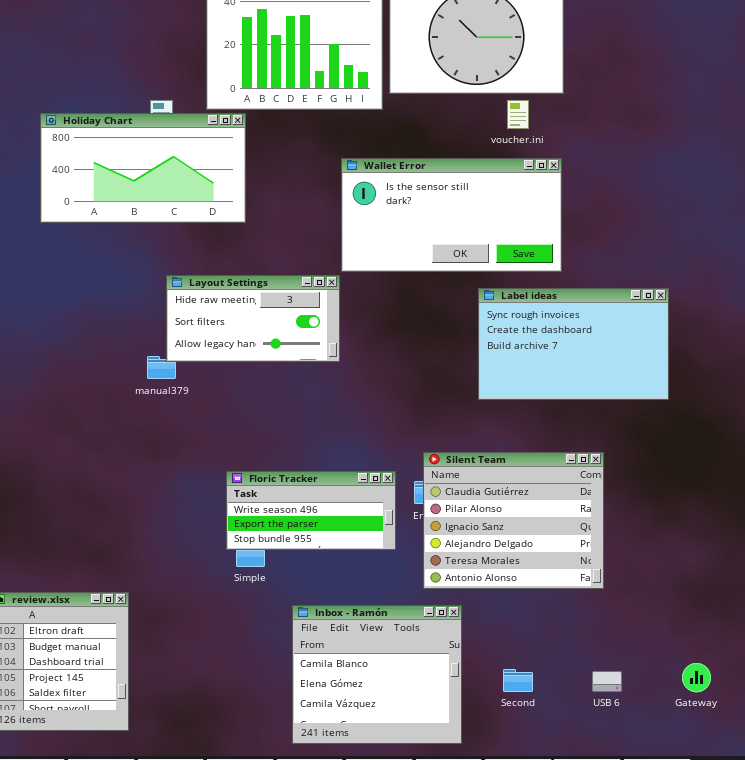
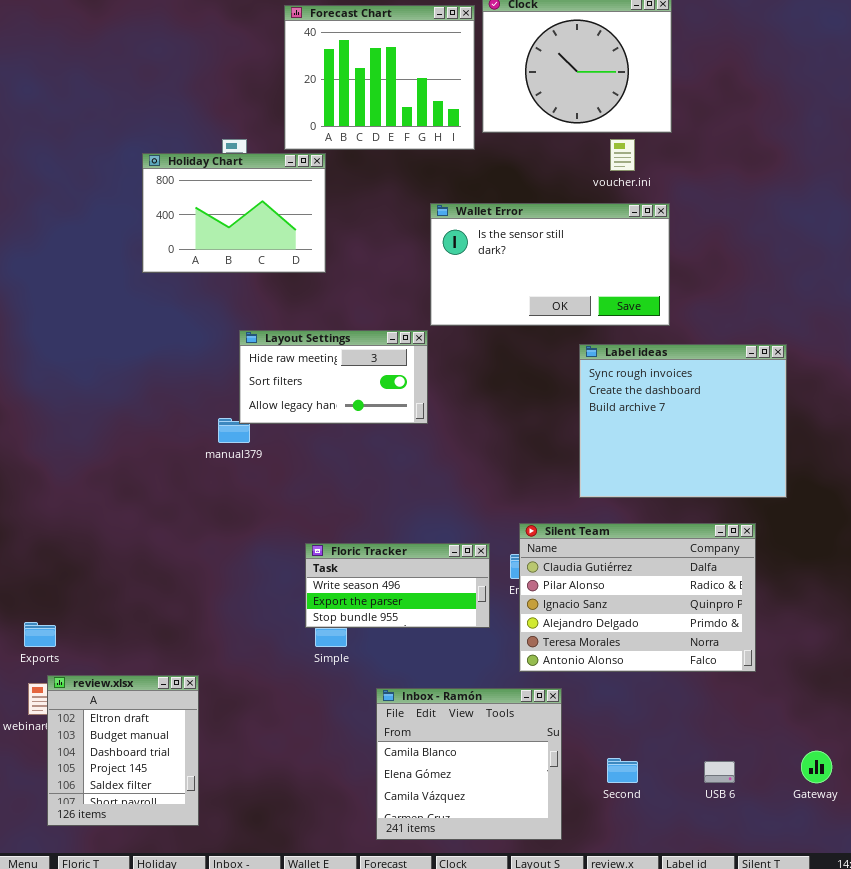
Holiday Chart: [40,113,246,223] -> [142,153,326,273], resized
Label ideas: [478,288,669,400] -> [579,344,787,498], resized
Silent Team: [423,452,604,589] -> [519,523,756,672], resized

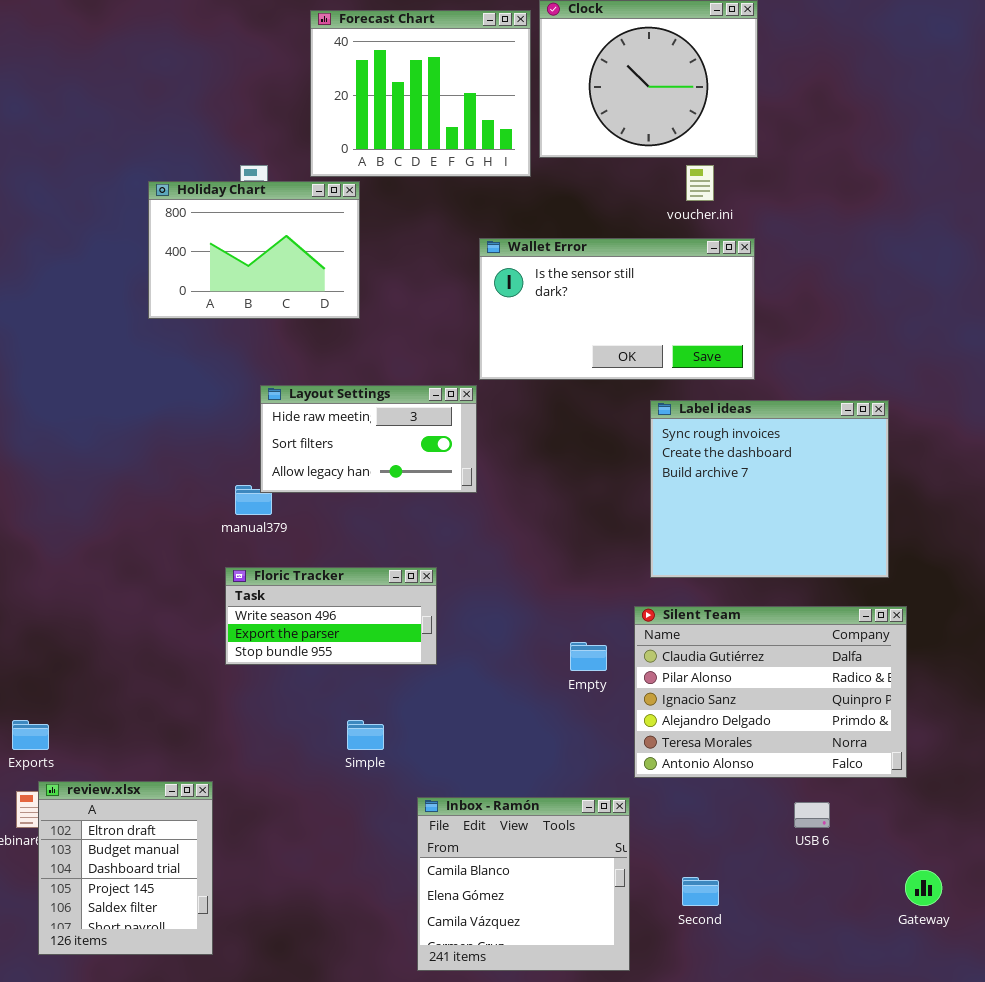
Silent Team: [519,523,756,672] -> [634,606,907,778], moved
Floric Tracker: [305,543,490,628] -> [225,567,437,665], moved
USB 6: [704,761,735,783] -> [794,802,830,828], moved

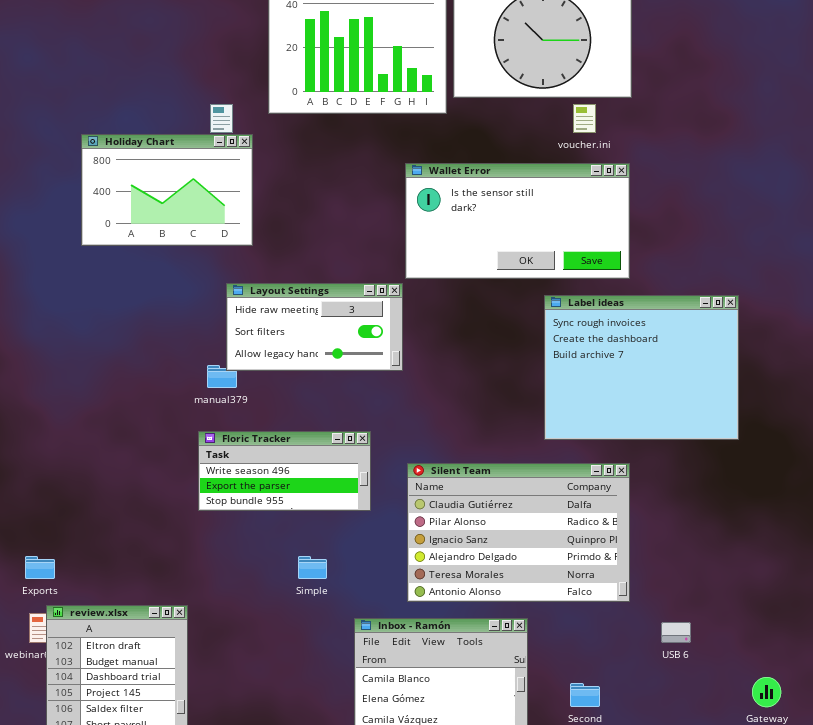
Holiday Chart: [148,181,360,319] -> [81,134,253,246], moved
Silent Team: [634,606,907,778] -> [407,463,630,602], moved

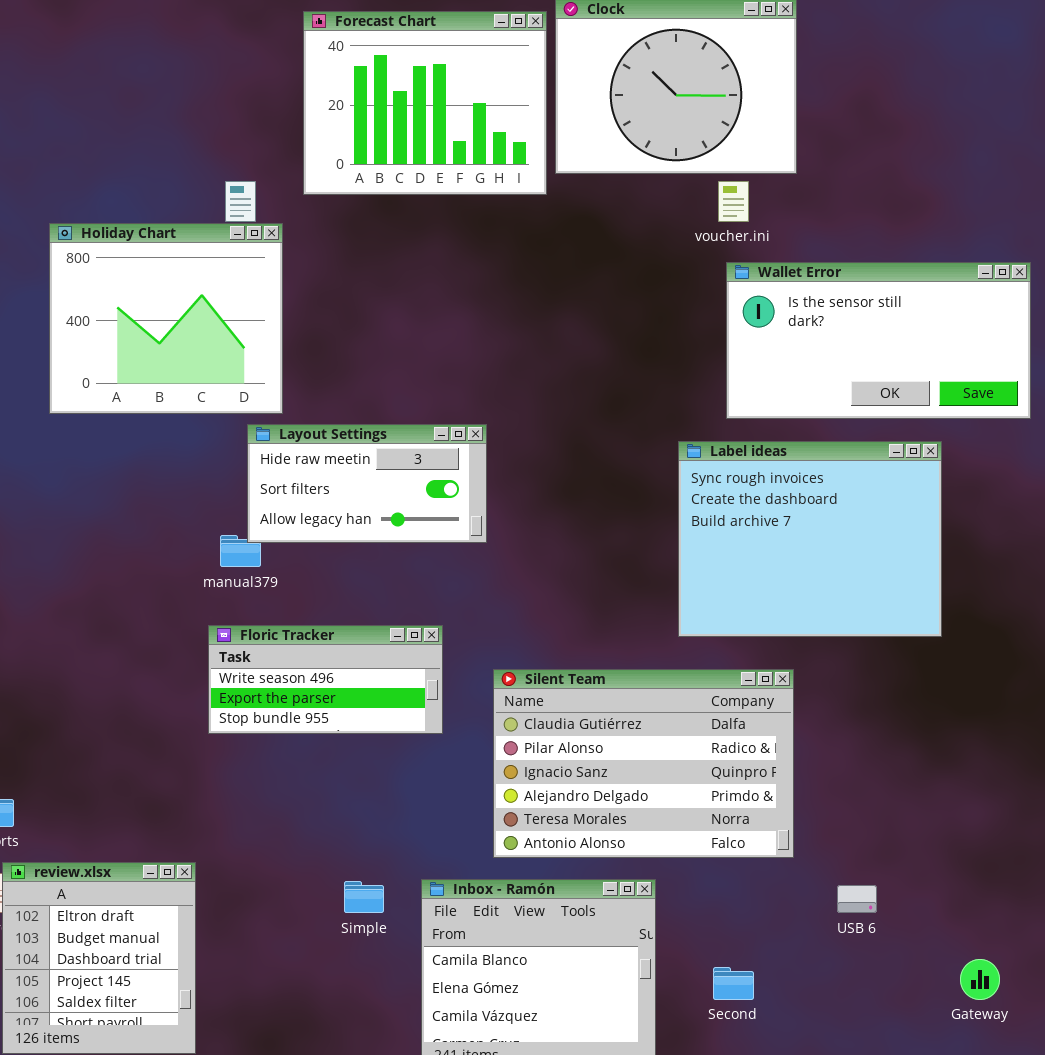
Holiday Chart: [81,134,253,246] -> [49,223,283,414], resized
Wallet Error: [405,163,630,279] -> [726,262,1031,419], moved
Simple: [298,556,327,579] -> [344,881,384,913], moved

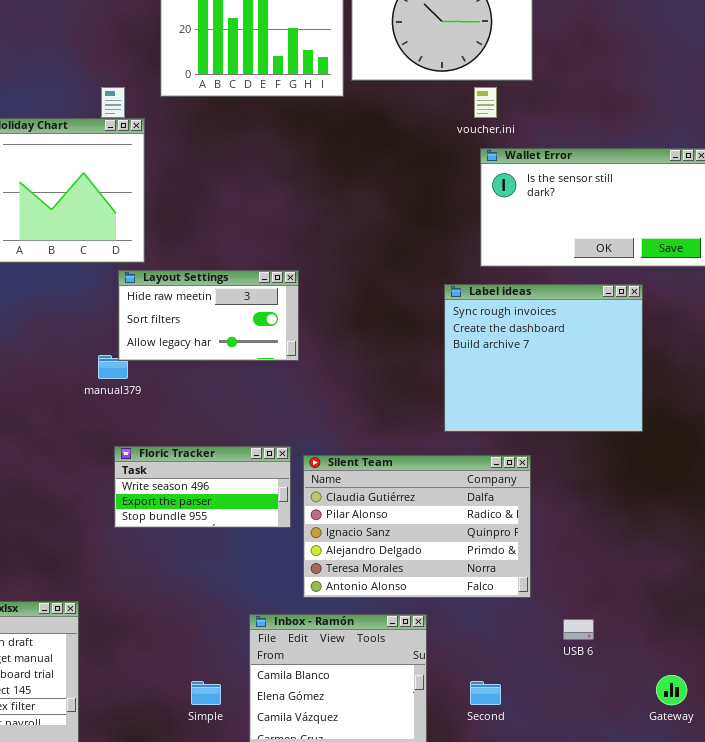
Floric Tracker: [208,625,443,734] -> [114,446,291,528], moved
Simple: [344,881,384,913] -> [191,681,221,705], moved

